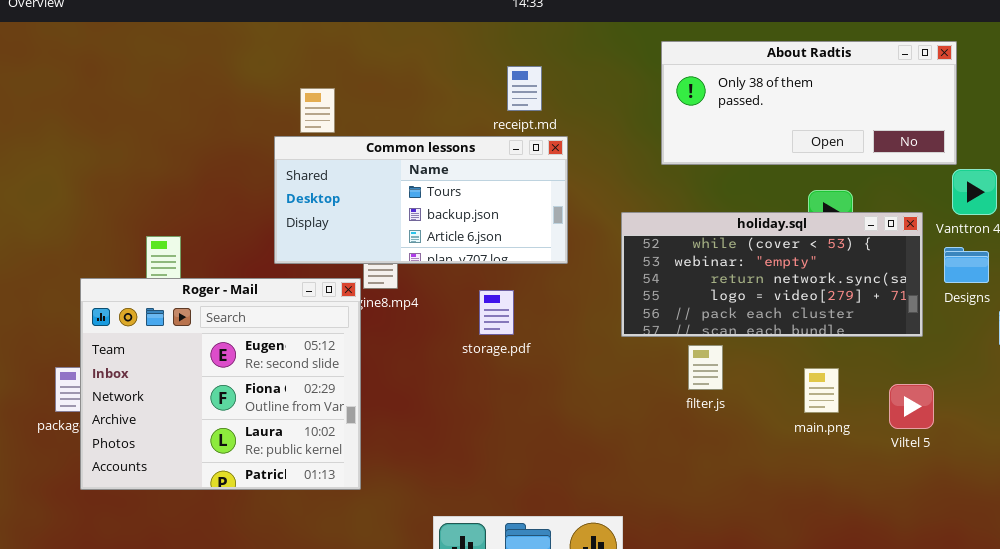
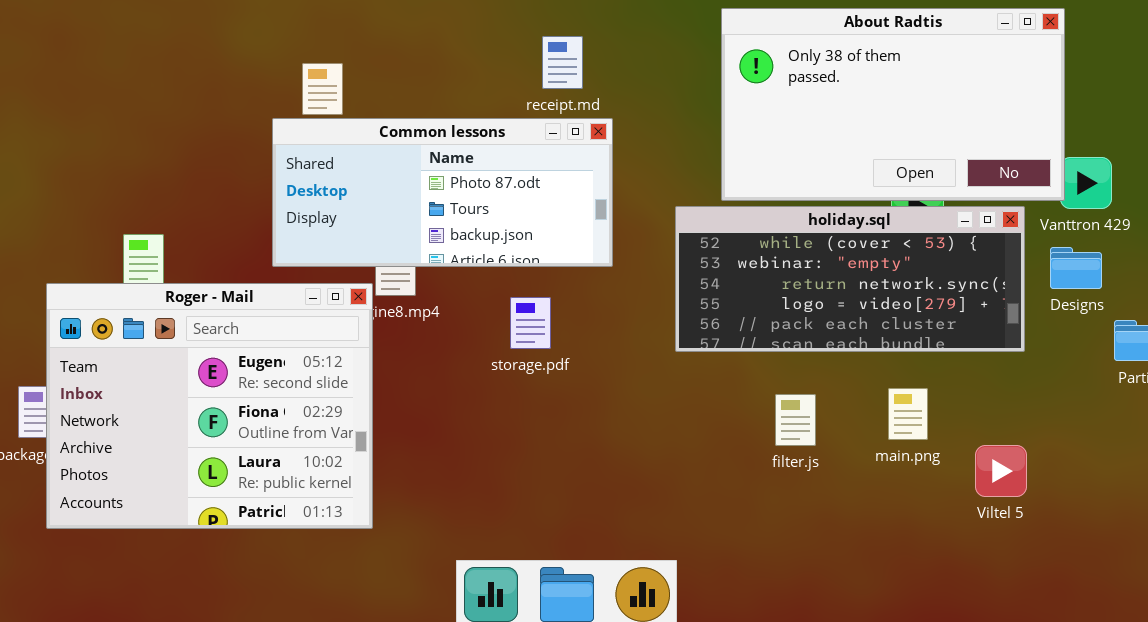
About Radtis: [661,41,957,165] -> [721,8,1065,201], resized
Common lessons: [274,136,568,264] -> [272,118,613,267], scrolled up 1 row
filter.js: [688,345,723,390] -> [775,394,816,446], moved
Viltel 5: [889,384,934,429] -> [975,445,1027,497], moved

